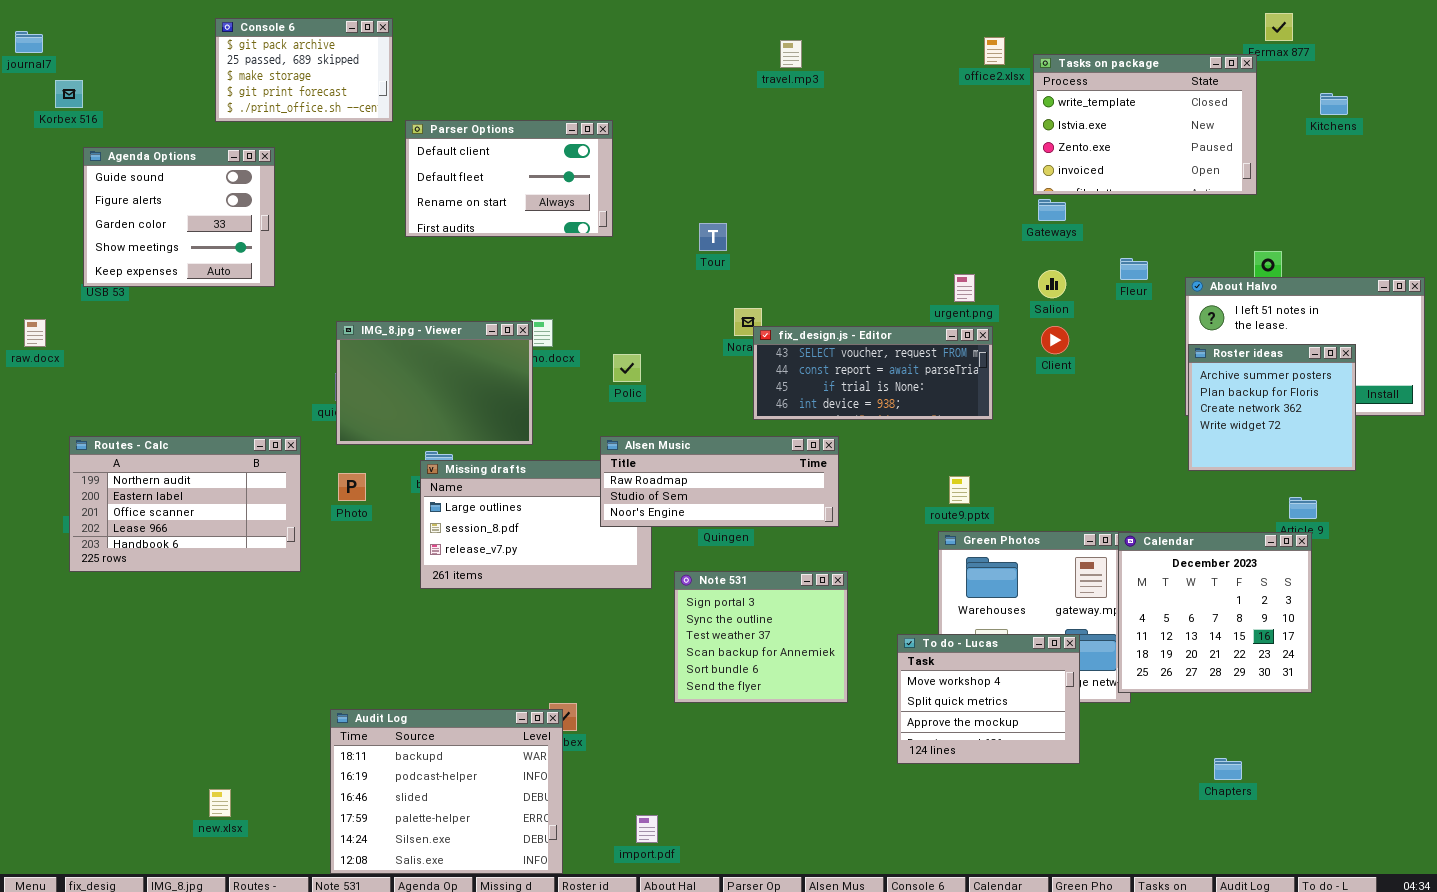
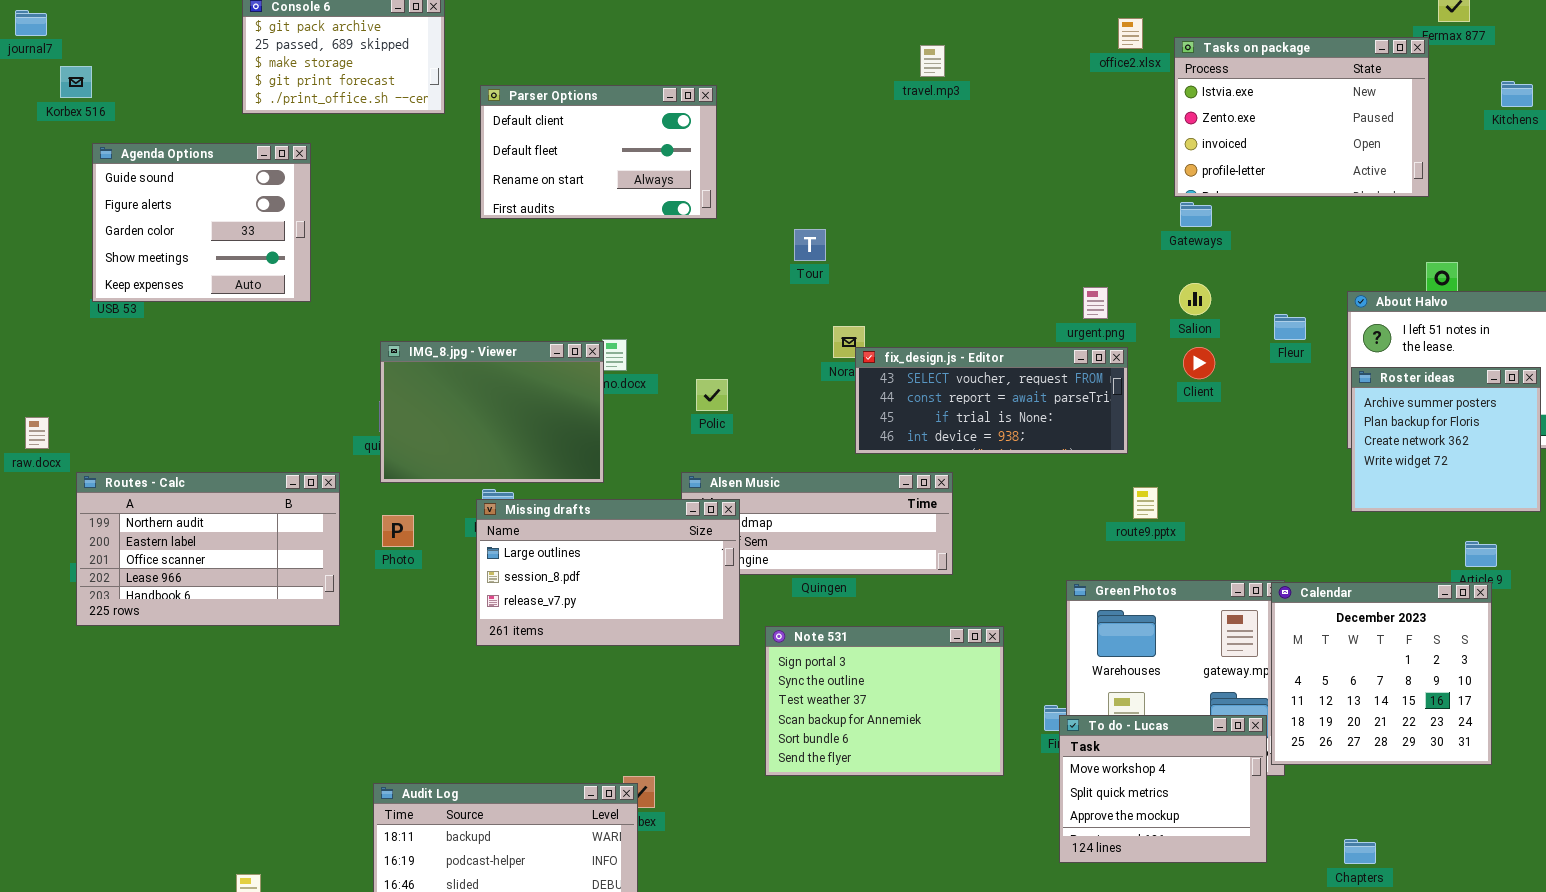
travel.mp3: [780,40,802,68] -> [920,45,945,77], moved
Tasks on package: [1033,54,1257,195] -> [1174,37,1429,197], scrolled down 1 row
Parser Options: [405,120,613,237] -> [480,85,717,219], moved
Fleur: [1120,258,1148,280] -> [1274,314,1306,340], moved
raw.docx: [24,319,46,347] -> [25,417,49,449], moved
Missing drafts: [420,460,652,589] -> [476,499,740,646], raised
route9.pptx: [949,476,970,504] -> [1133,487,1158,519], moved
Note 531: [674,571,848,703] -> [765,626,1004,776], resized
To do - Lucas: [897,634,1080,764] -> [1059,715,1267,863], moved
Chapters: [1214,758,1242,780] -> [1344,839,1376,864], moved

